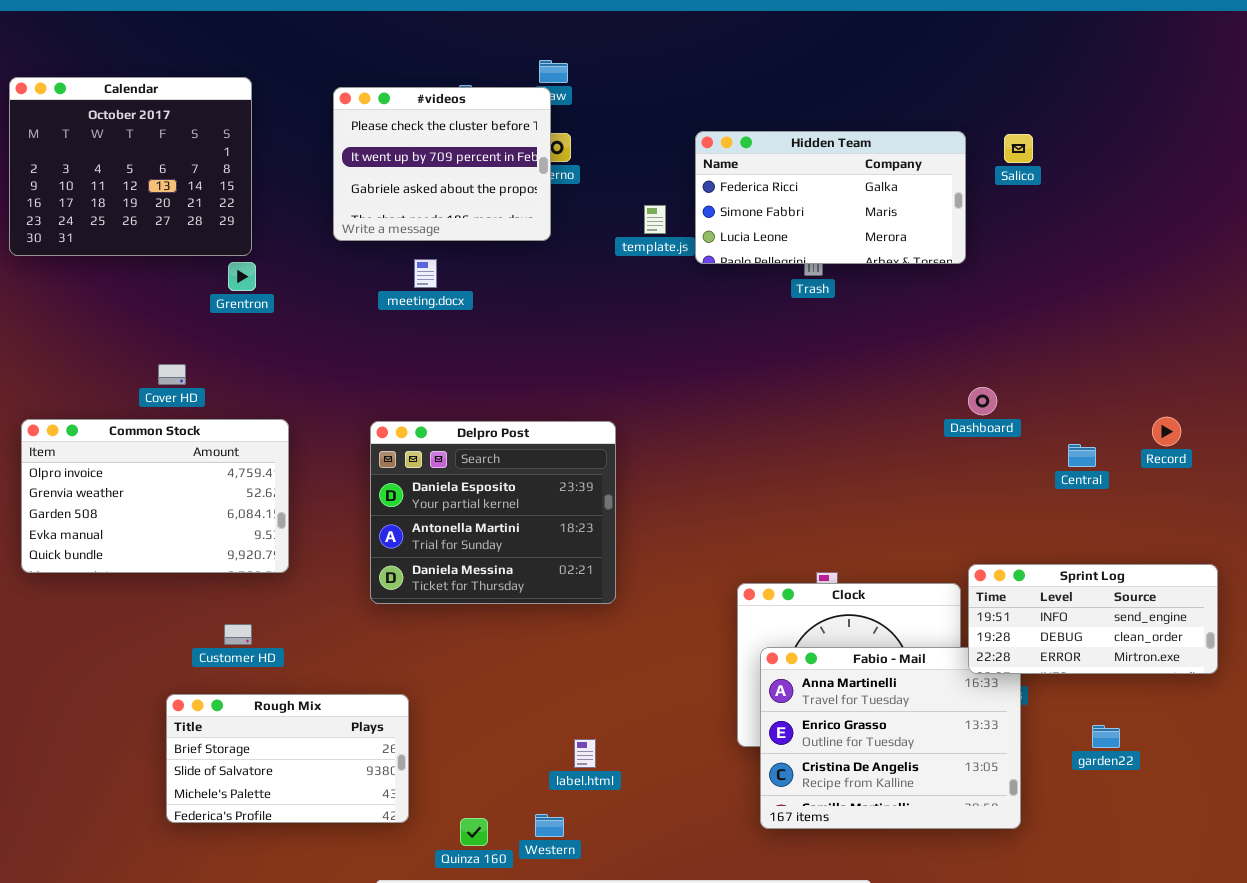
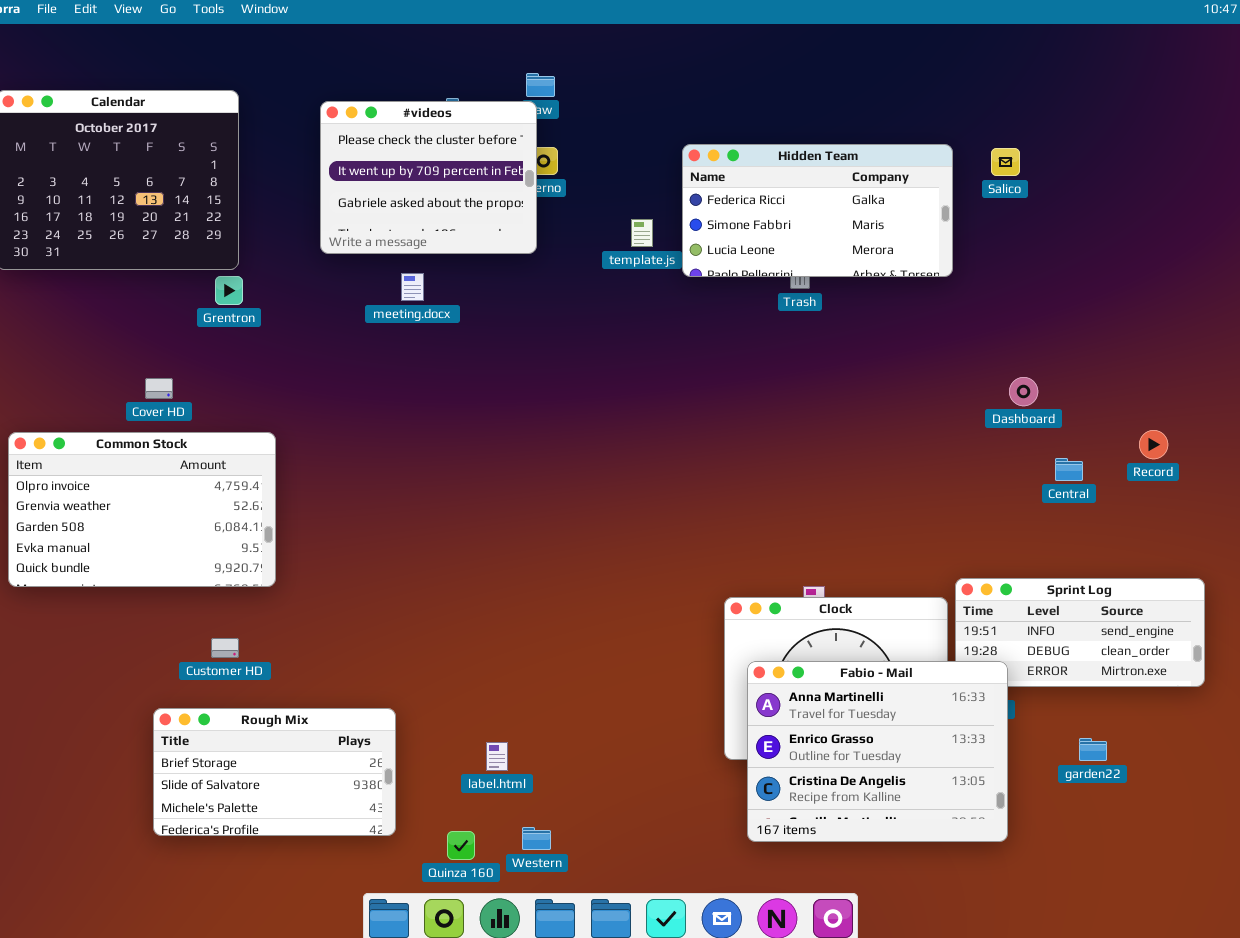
Dashboard: [968,387,997,415] -> [1009,377,1038,406], moved
Delpro Post: [370,421,616,604] -> none, closed
Fabio - Mail: [760,647,1021,829] -> [747,661,1008,842], raised
label.html: [574,739,596,768] -> [486,742,508,771], moved

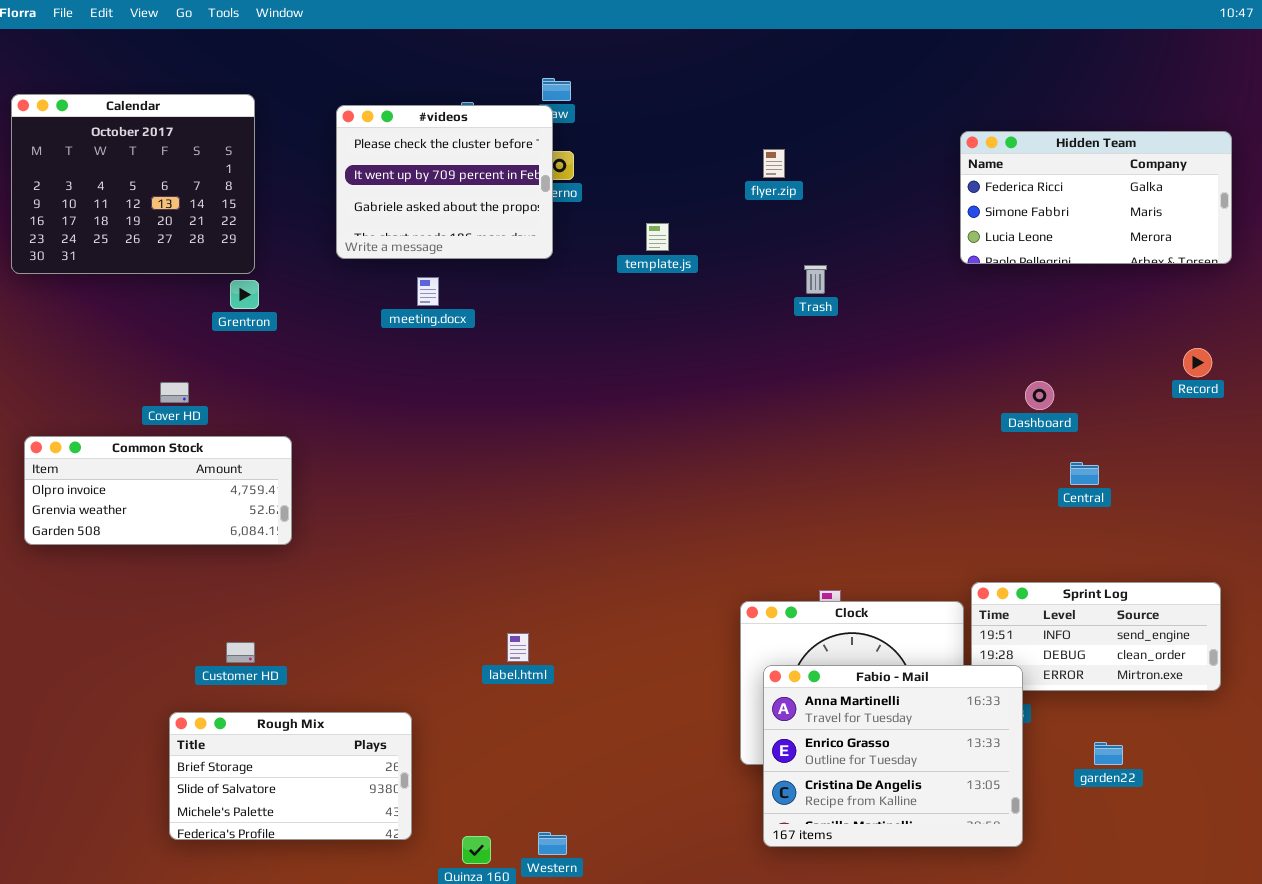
Hidden Team: [682,144,953,277] -> [960,131,1232,264], moved
Record: [1139,430,1168,459] -> [1183,348,1212,377], moved
Common Stock: [8,432,276,587] -> [24,436,292,545], resized
label.html: [486,742,508,771] -> [507,633,529,662], moved

